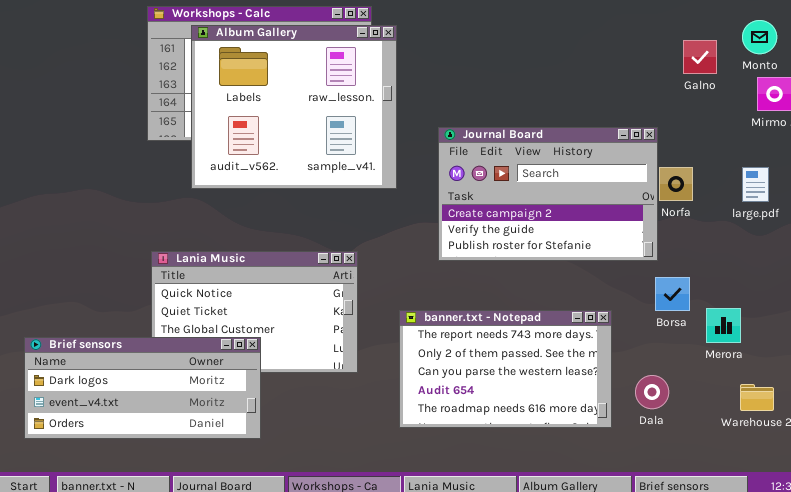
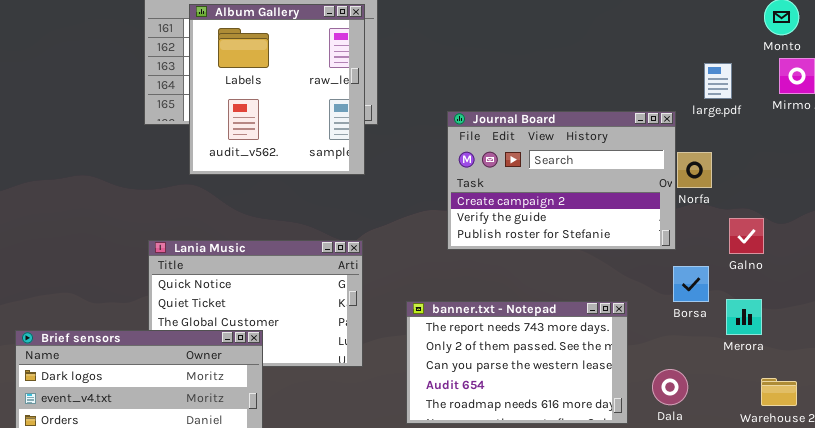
Album Gallery: [191,25,397,189] -> [189,4,365,175], resized
Galno: [683,40,717,74] -> [729,218,764,254], moved
large.pdf: [742,167,769,202] -> [704,63,732,99], moved

